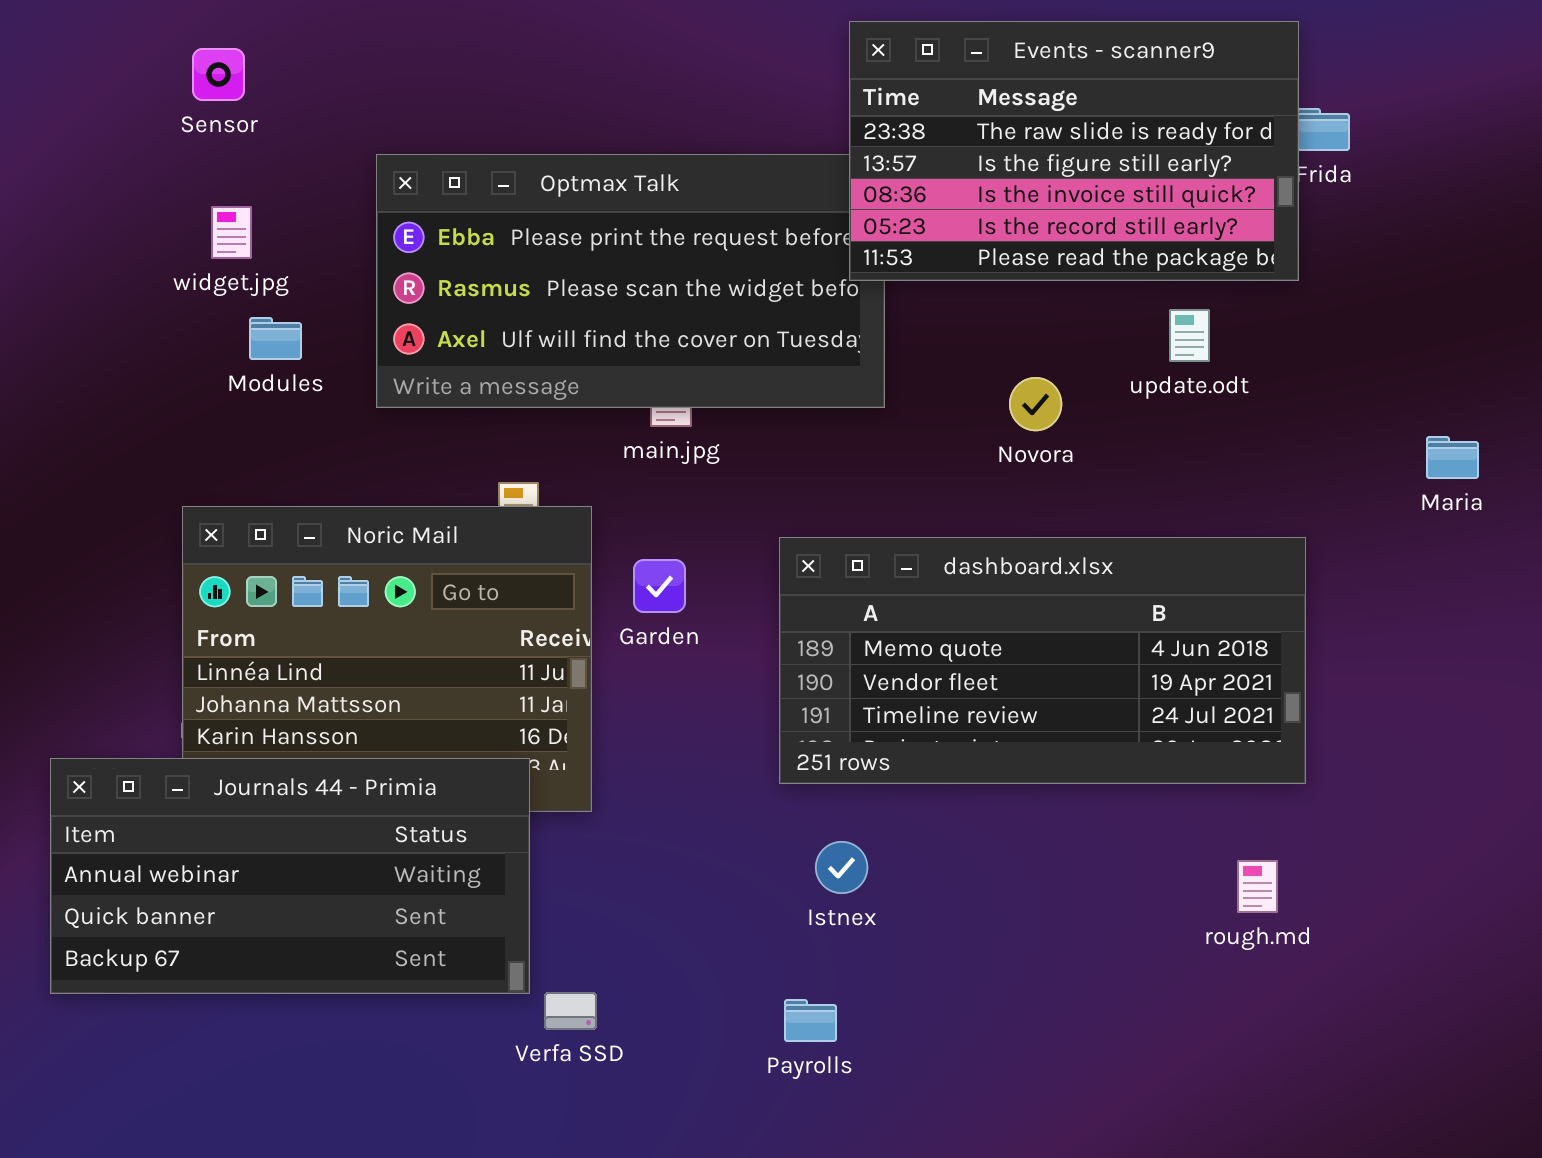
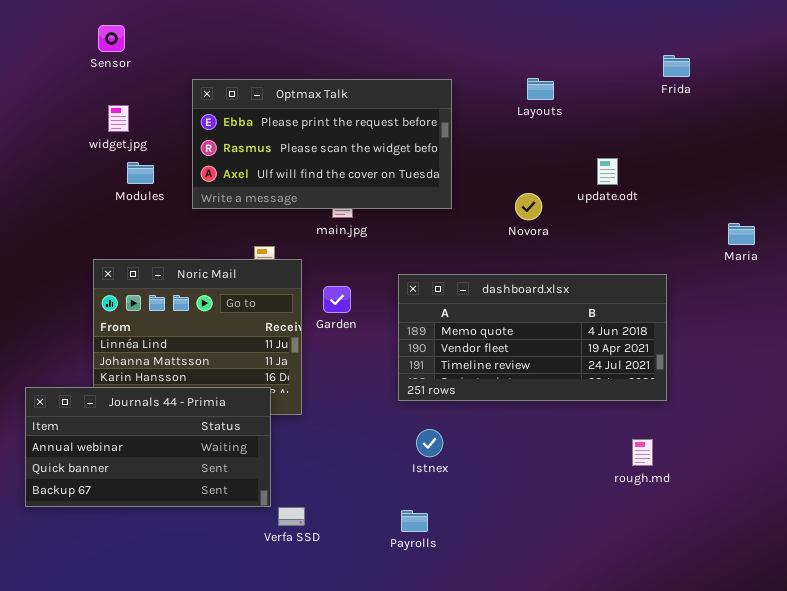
Events - scanner9: [849,21,1299,281] -> none, closed

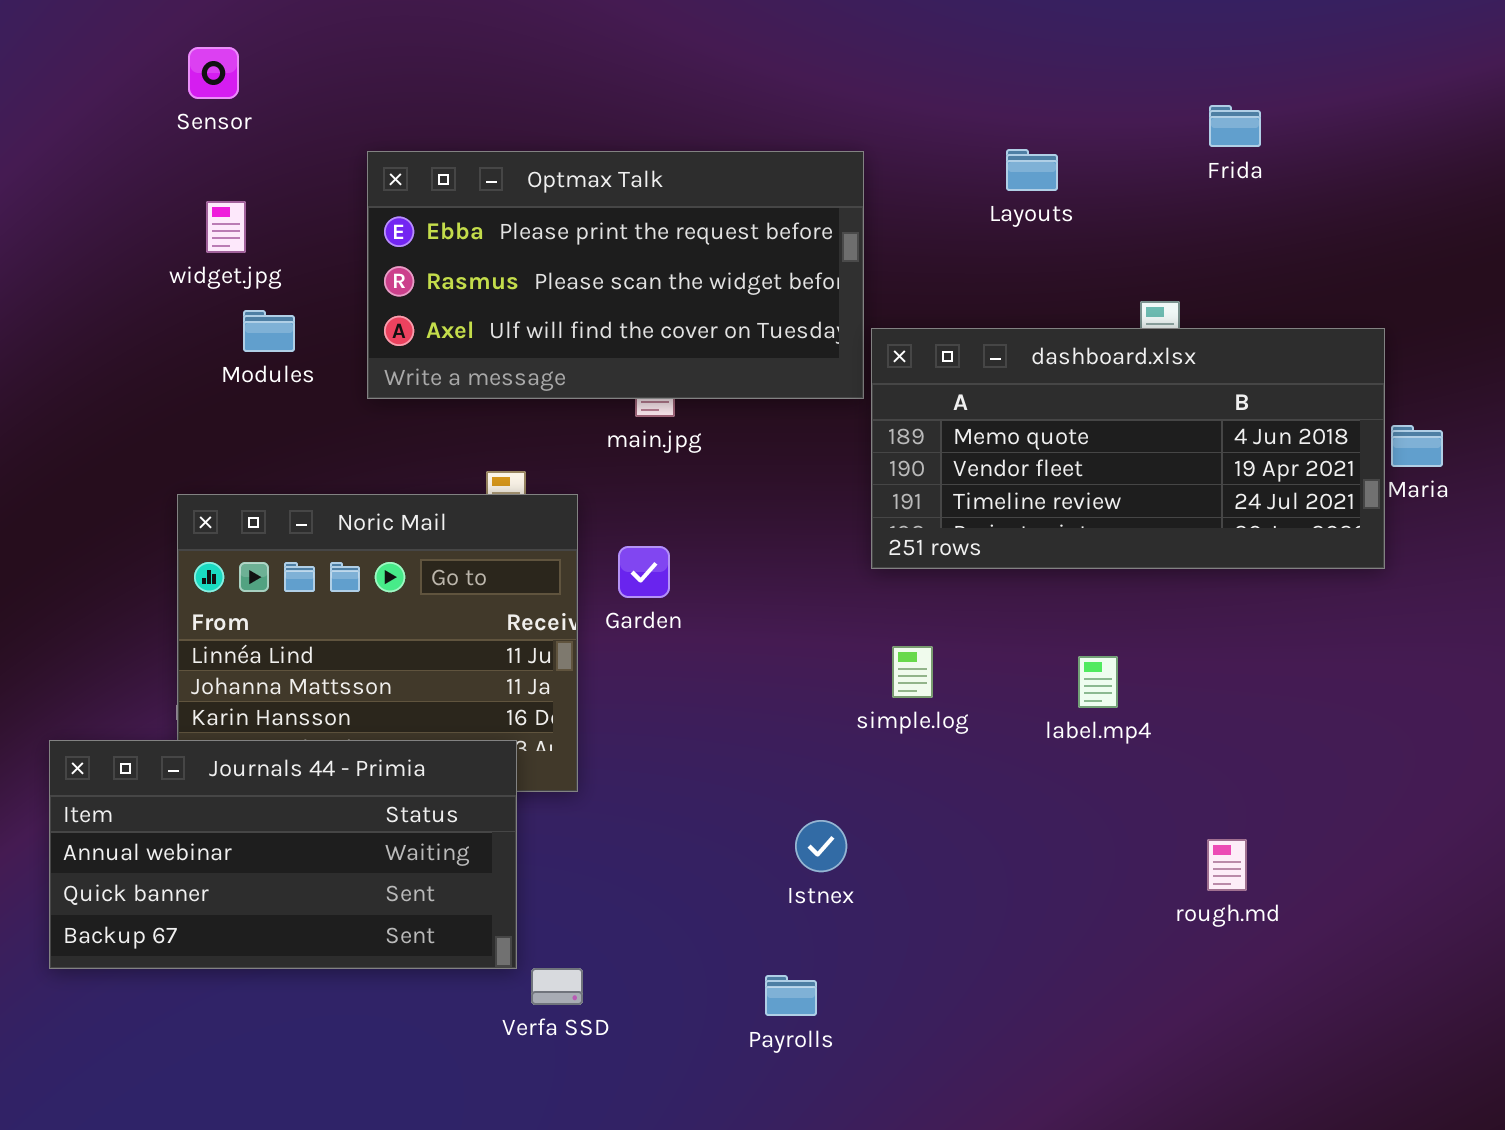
Frida: [663,55,690,77] -> [1209,105,1261,147], moved
dashboard.xlsx: [398,274,667,401] -> [871,328,1385,569], moved

